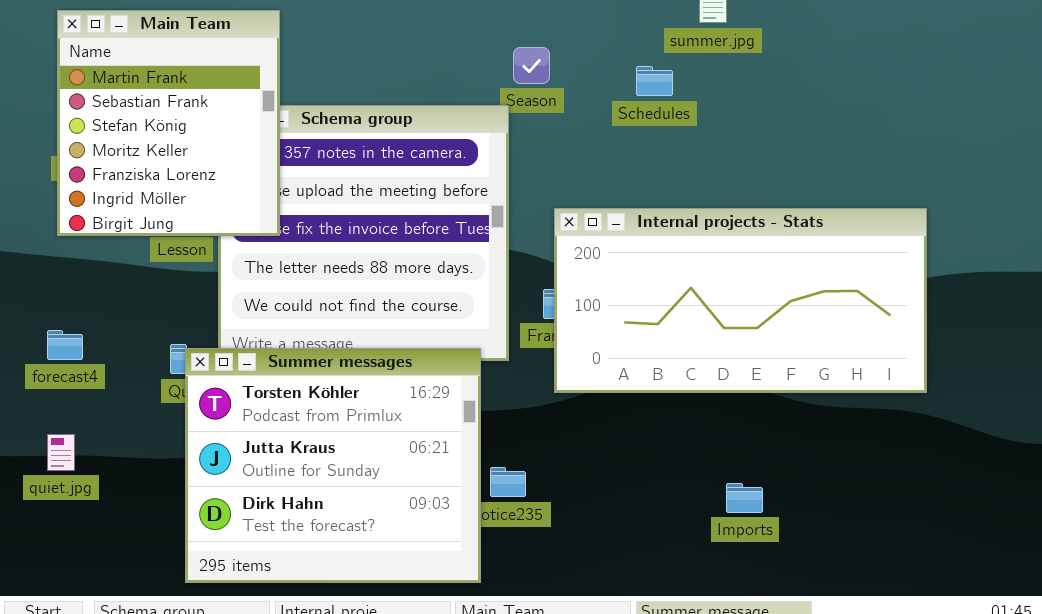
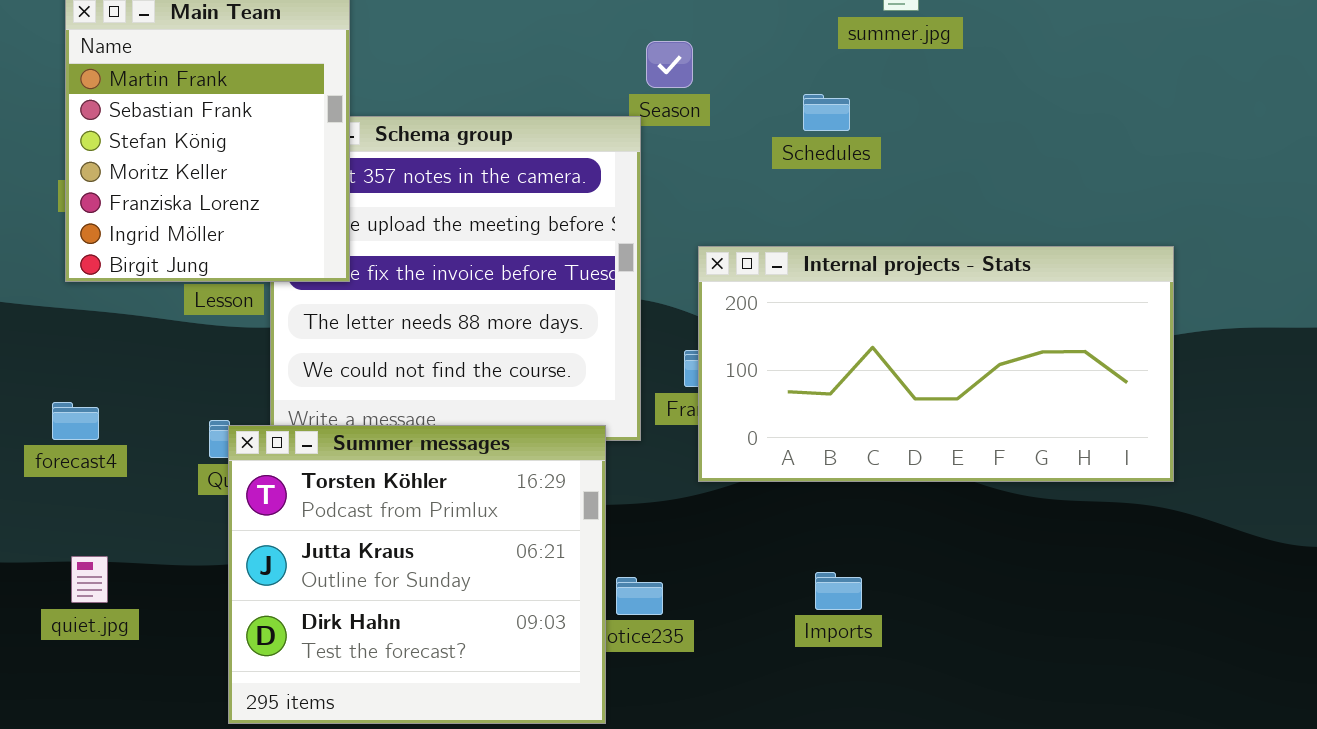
Schedules: [636,66,673,96] -> [803,94,850,131], moved
quiet.jpg: [47,434,75,471] -> [71,556,108,603], moved
Imports: [726,483,763,513] -> [815,572,862,610], moved

